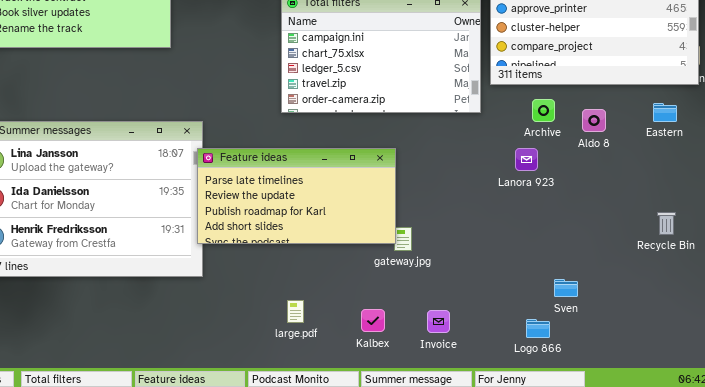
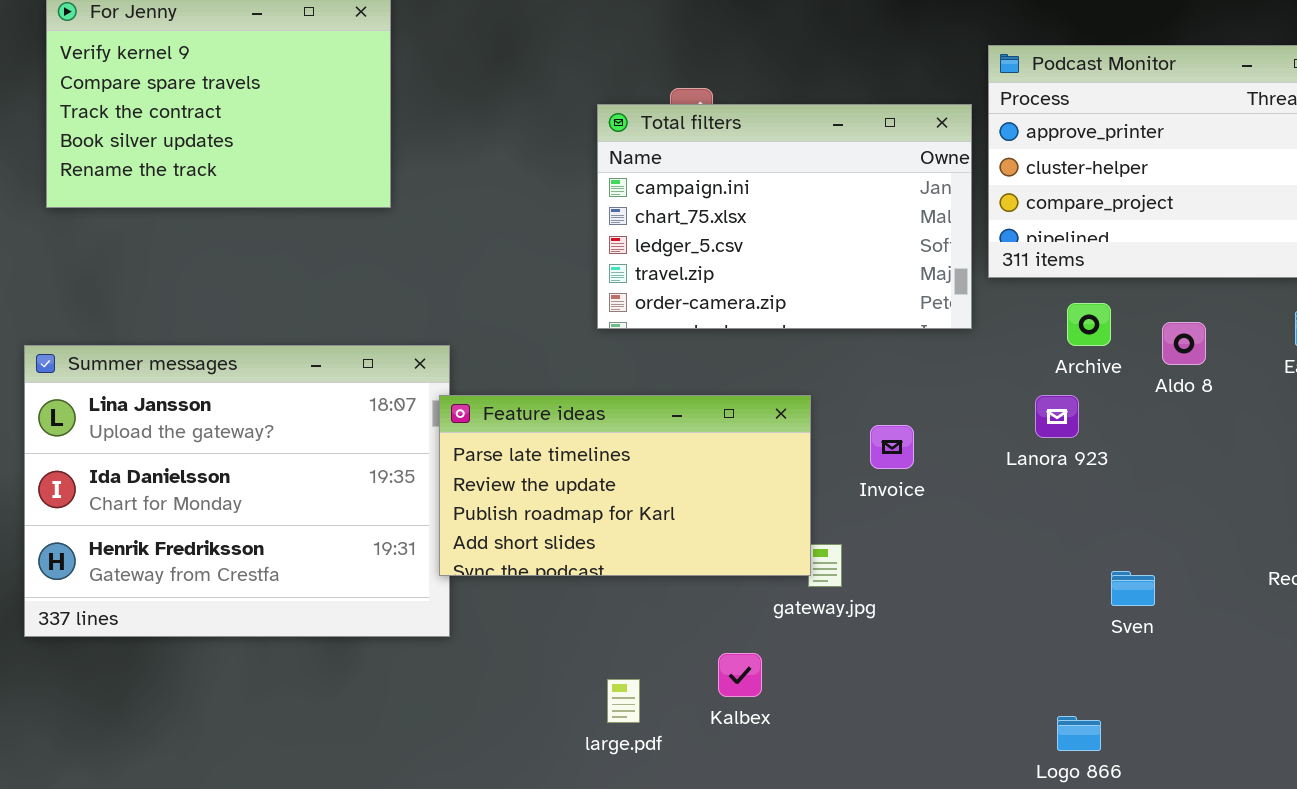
Sven: [554,279,578,297] -> [1111,571,1155,606], moved
Kalbex: [361,309,385,332] -> [718,653,762,697], moved
Invoice: [427,310,450,333] -> [870,425,914,469], moved

